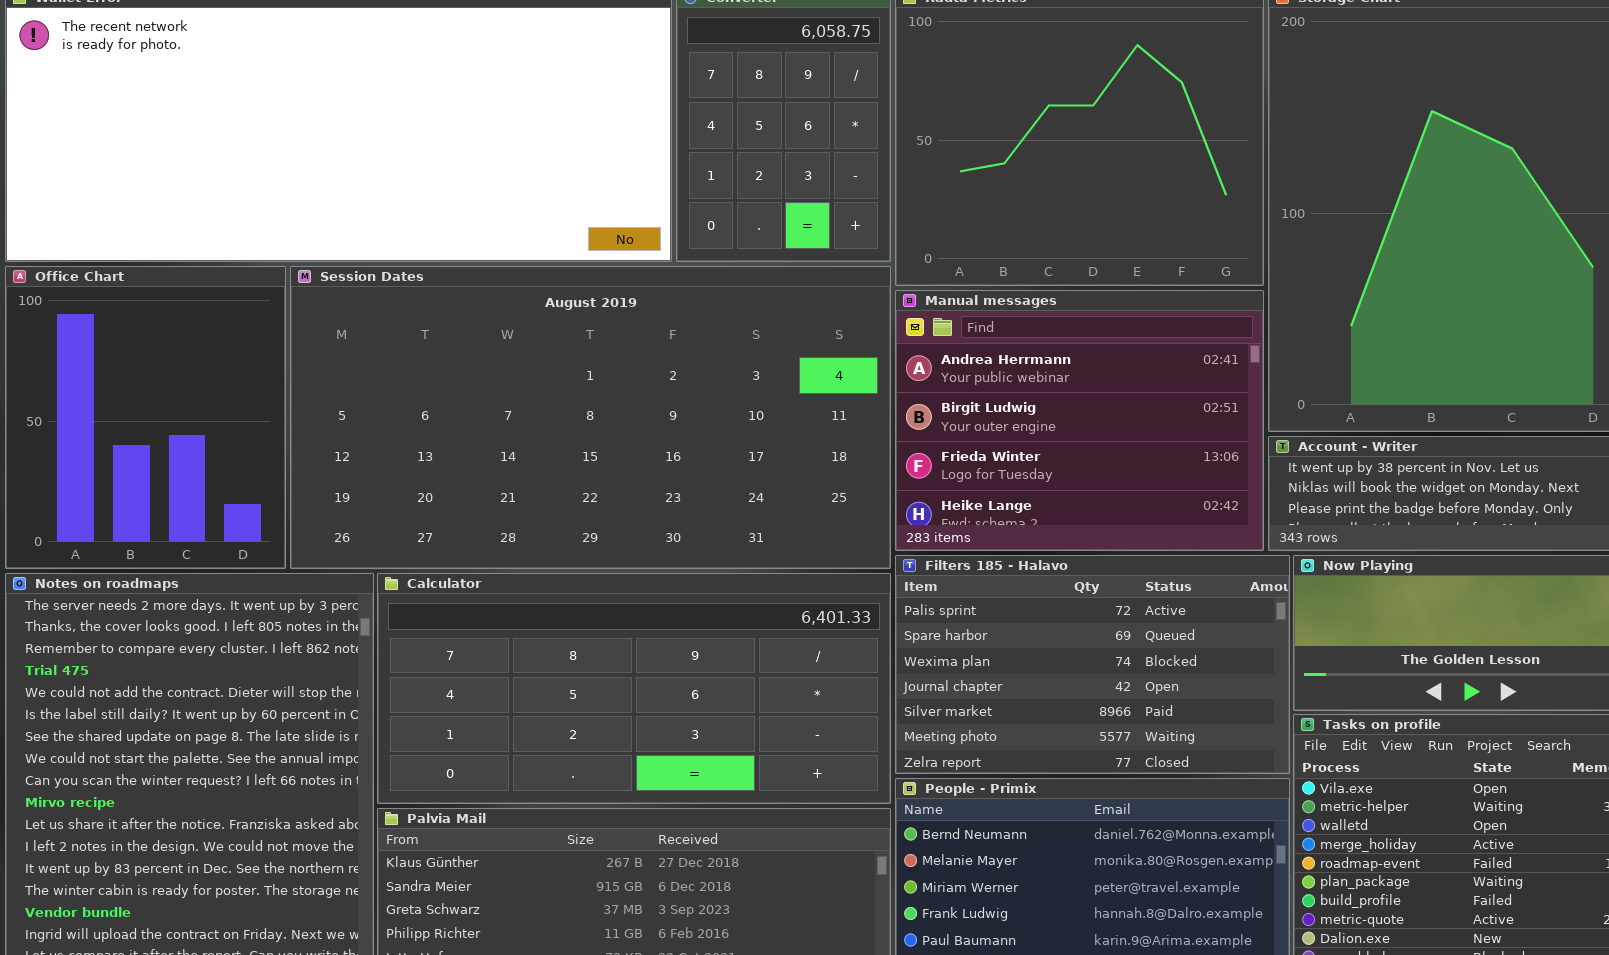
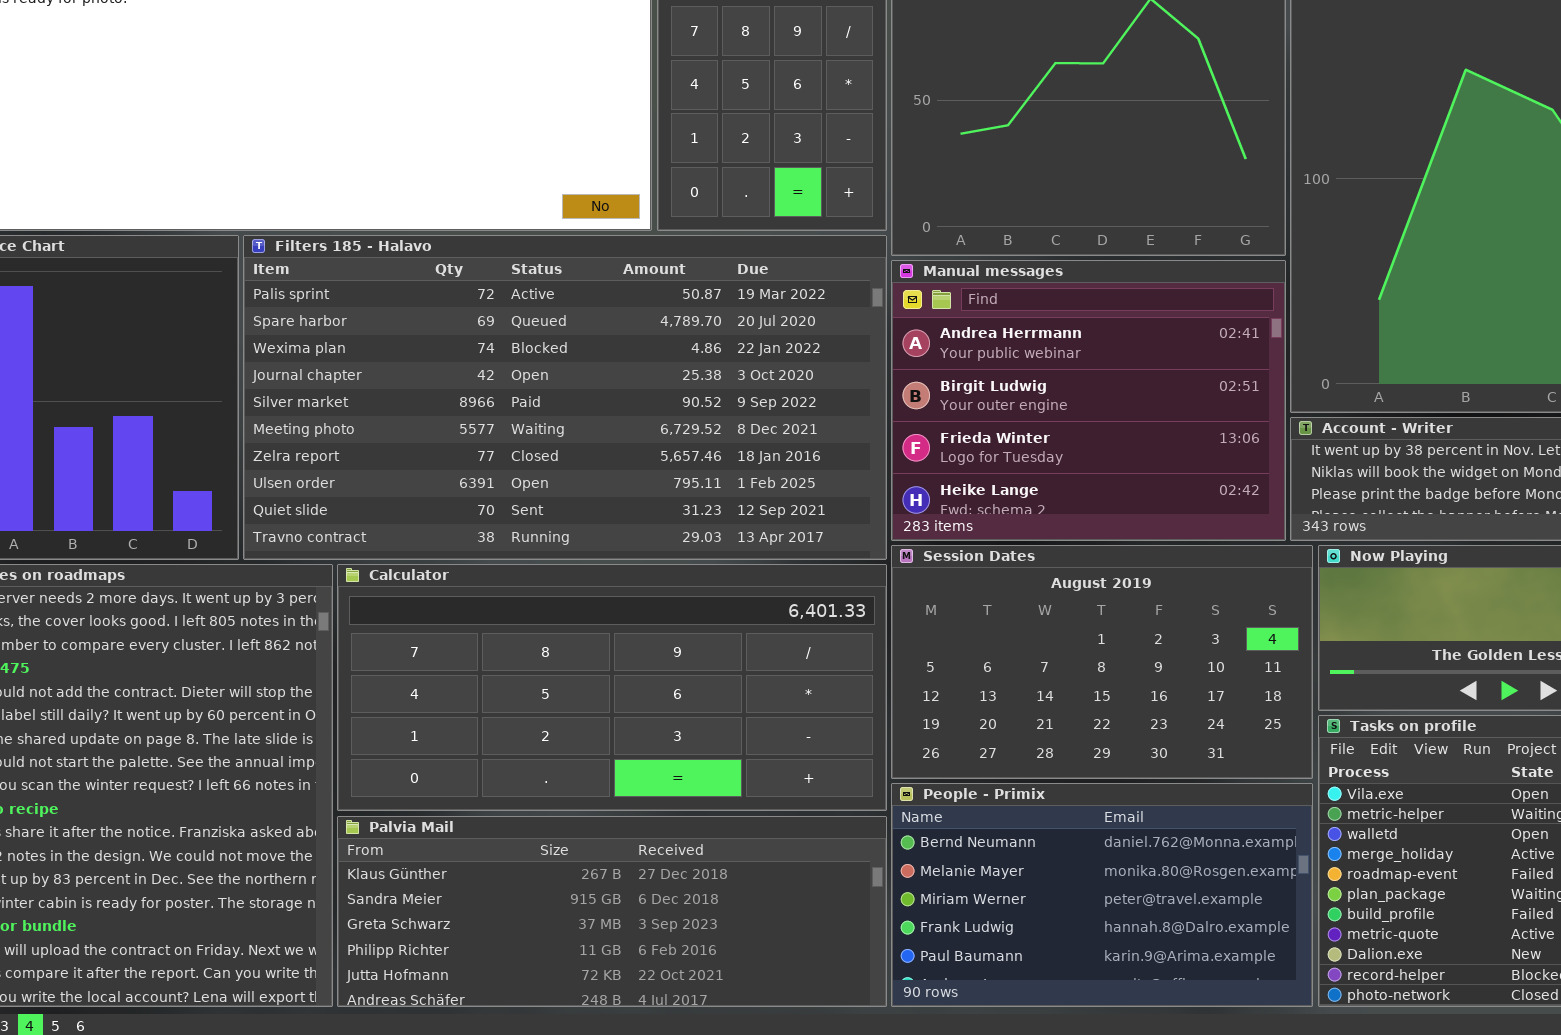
Session Dates: [290,266,891,569] -> [891,545,1313,779], moved, resized
Filters 185 - Halavo: [895,555,1290,774] -> [243,235,887,560], moved, resized

